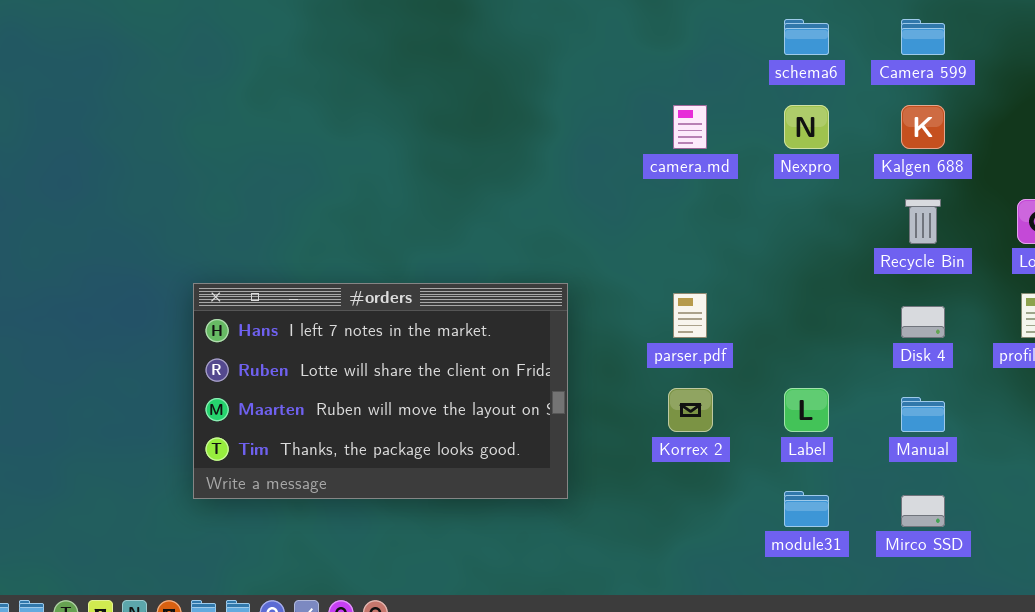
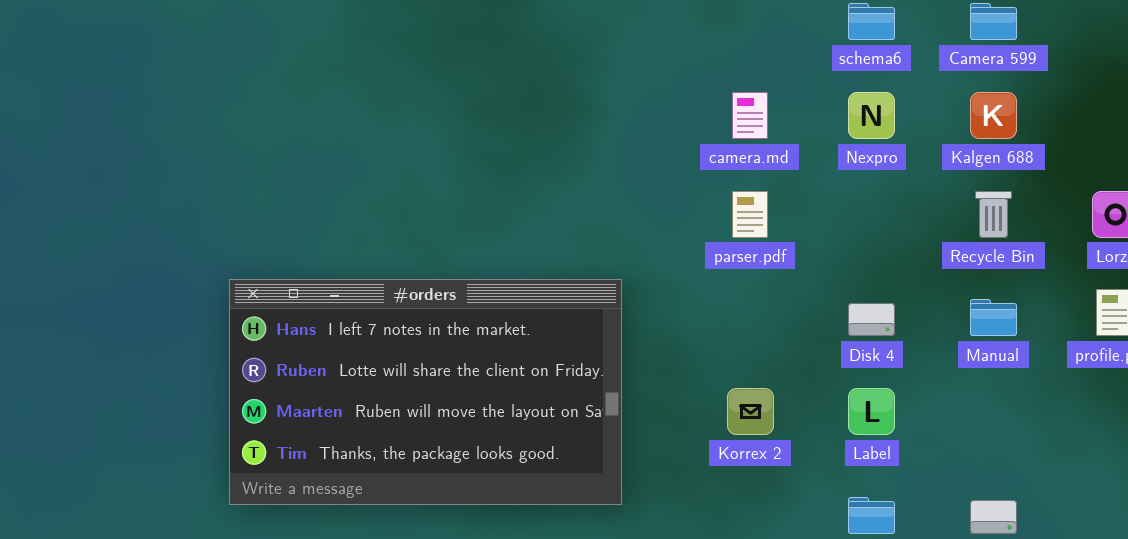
parser.pdf: [673,293,707,338] -> [732,191,768,238], moved
Disk 4: [901,306,945,338] -> [848,303,895,336], moved
Manual: [901,397,945,432] -> [970,299,1017,336], moved

